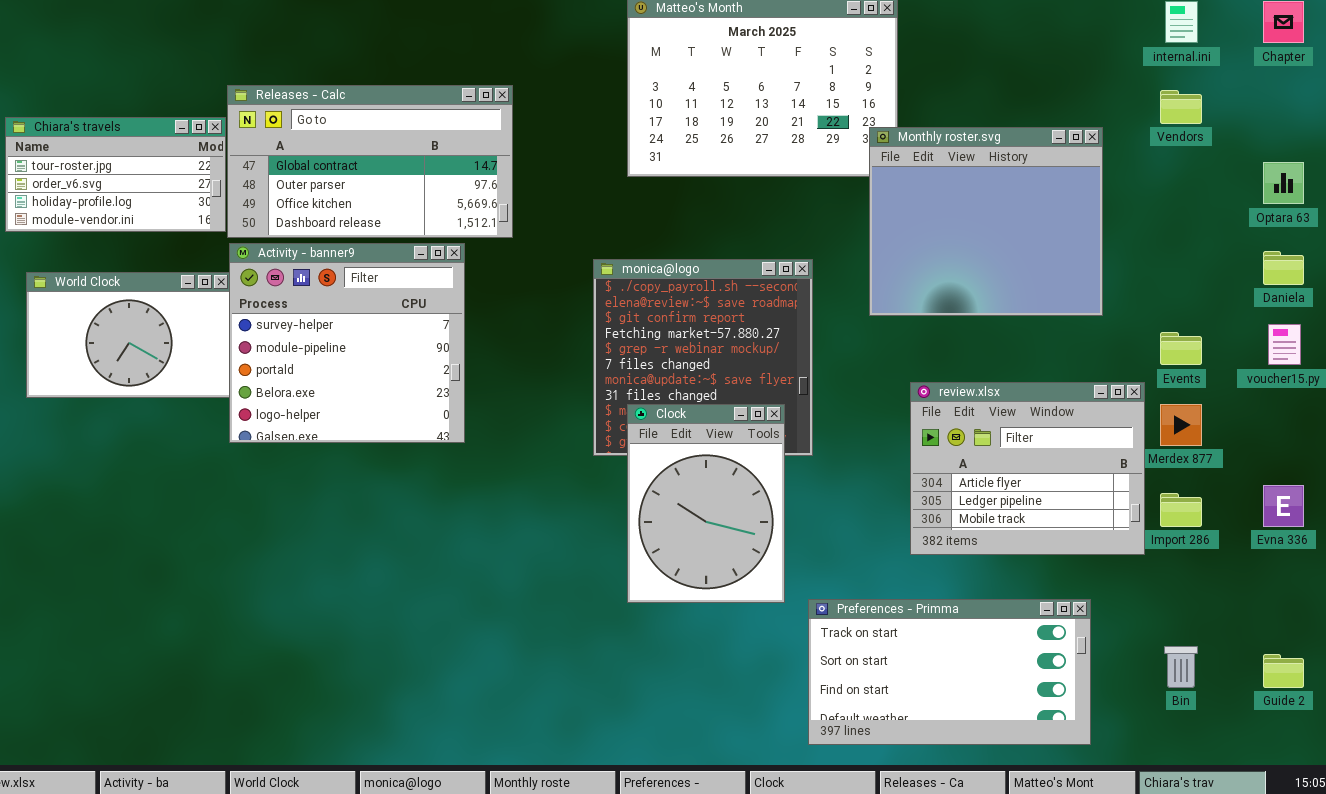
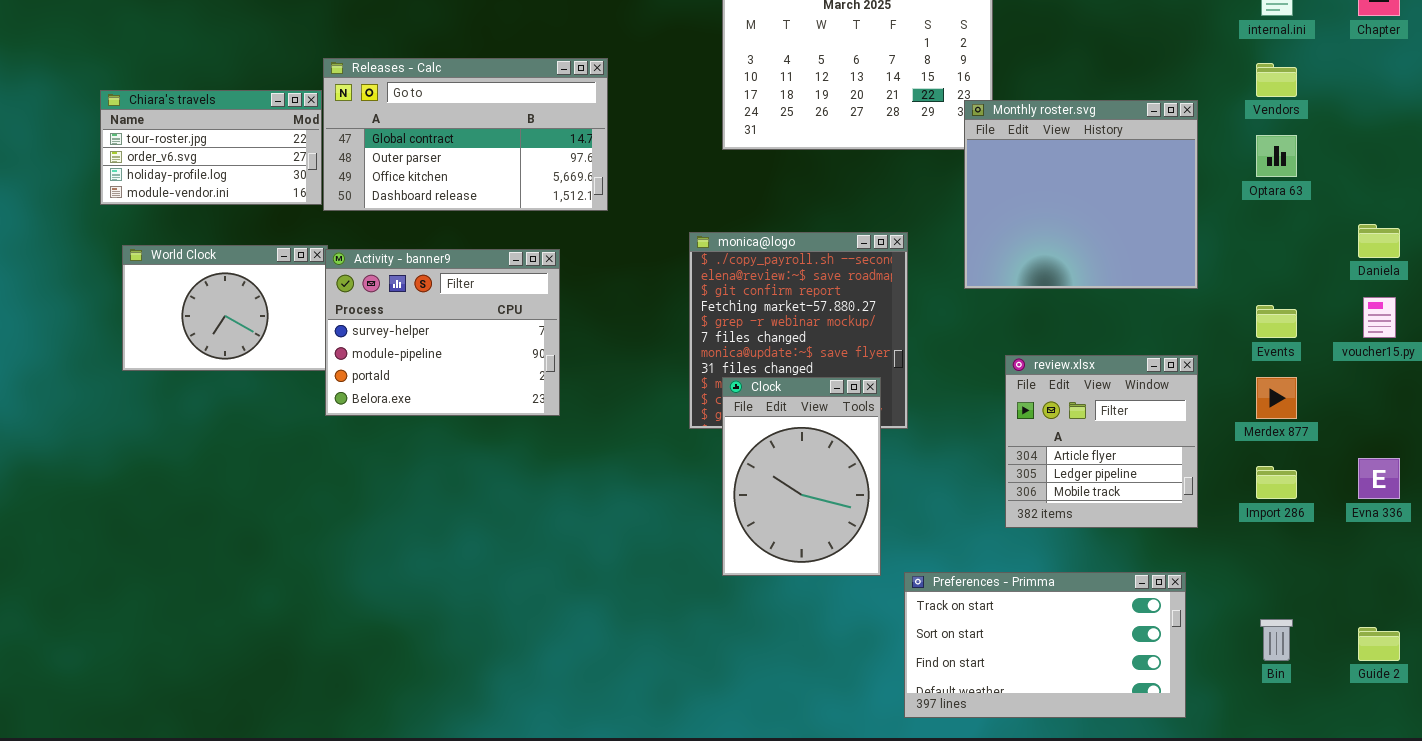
Optara 63: [1263,162,1304,204] -> [1256,135,1297,177], moved
Activity - banner9: [229,243,465,443] -> [325,249,560,416], resized
review.xlsx: [910,382,1145,555] -> [1005,355,1198,528], resized

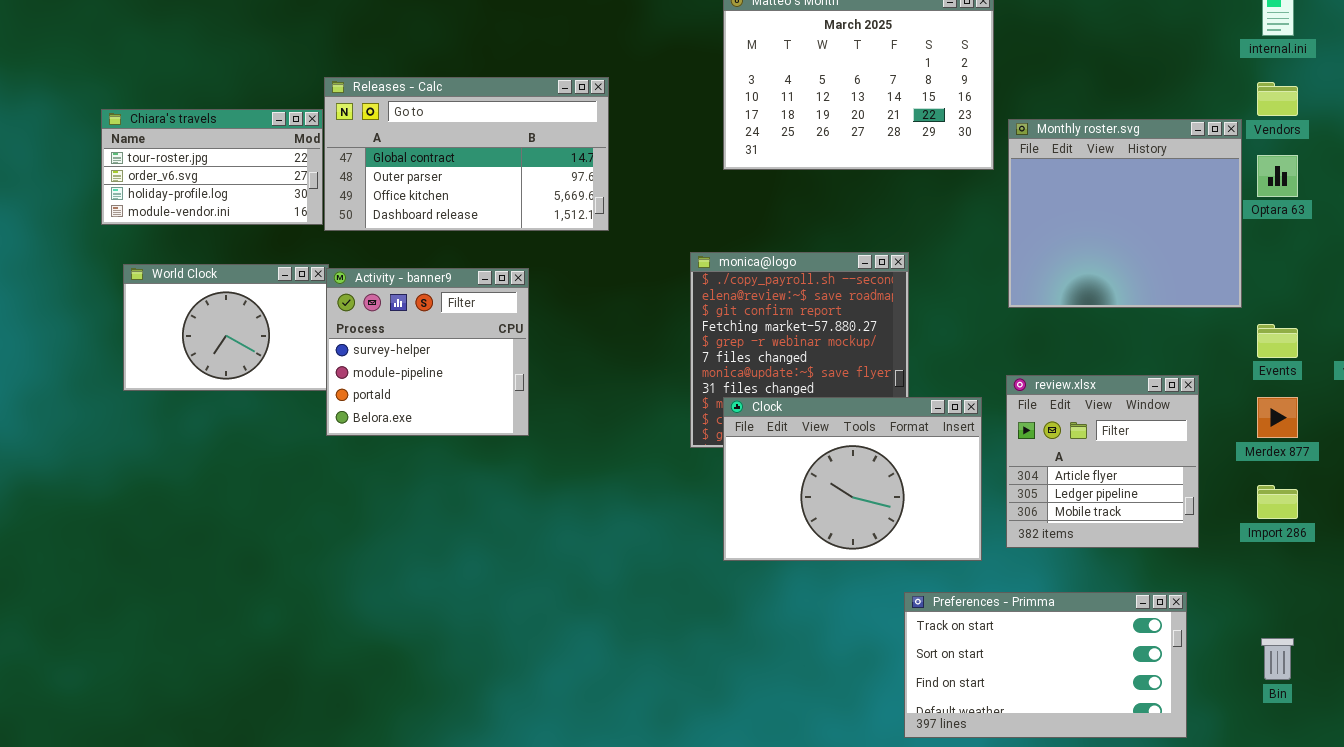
Monthly roster.svg: [964,100,1198,289] -> [1008,119,1242,308], moved
Activity - banner9: [325,249,560,416] -> [326,268,529,436], resized
Clock: [722,377,881,576] -> [723,397,982,561], resized

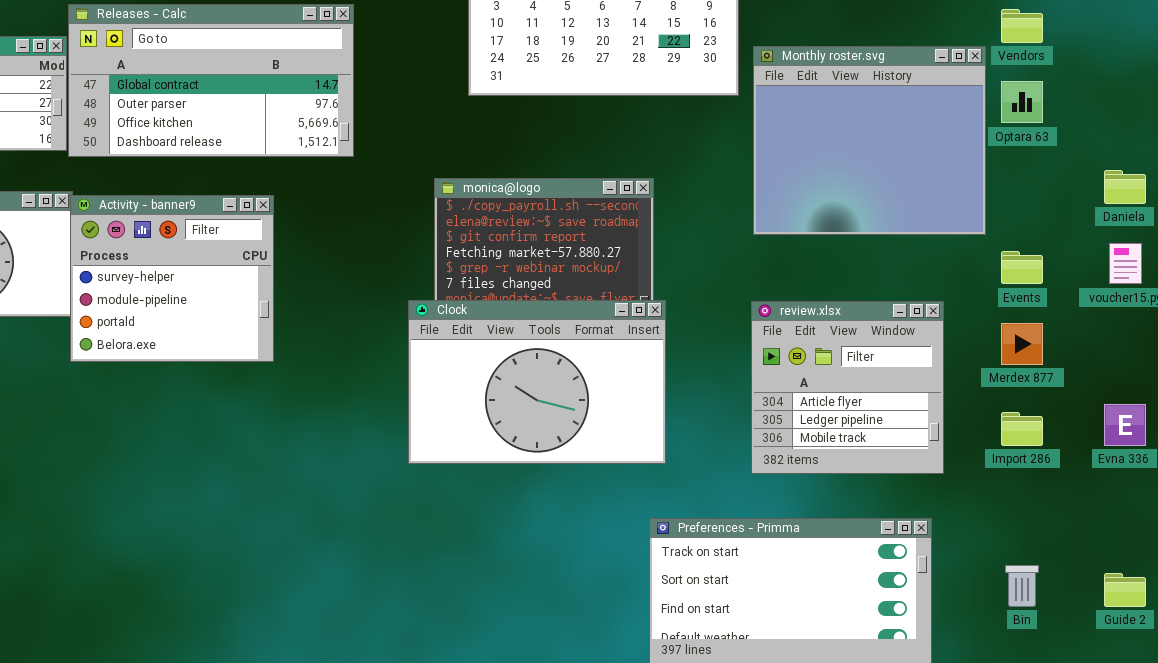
Clock: [723,397,982,561] -> [408,300,666,464], moved

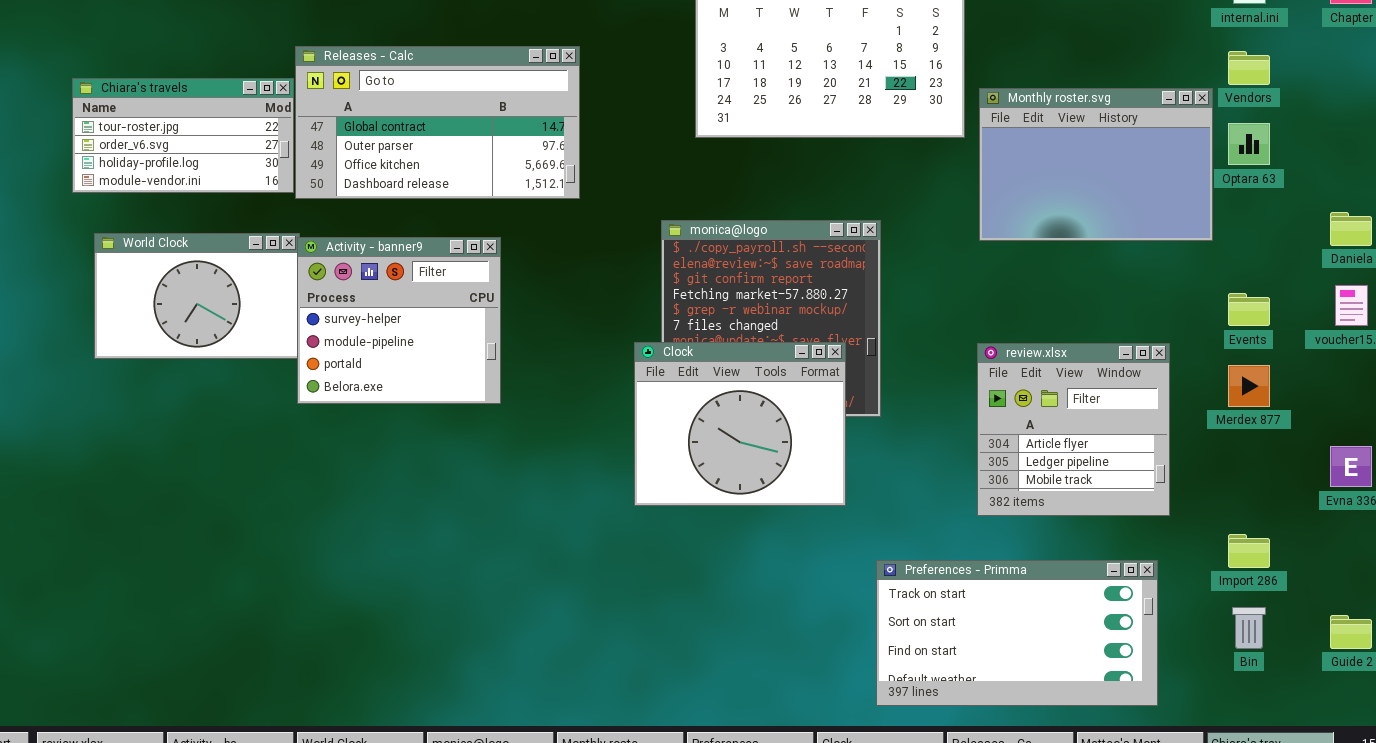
Monthly roster.svg: [753,46,986,235] -> [979,88,1213,241], resized
Clock: [408,300,666,464] -> [634,342,846,506], resized
Import 286: [1001,412,1043,446] -> [1228,534,1270,568], moved

